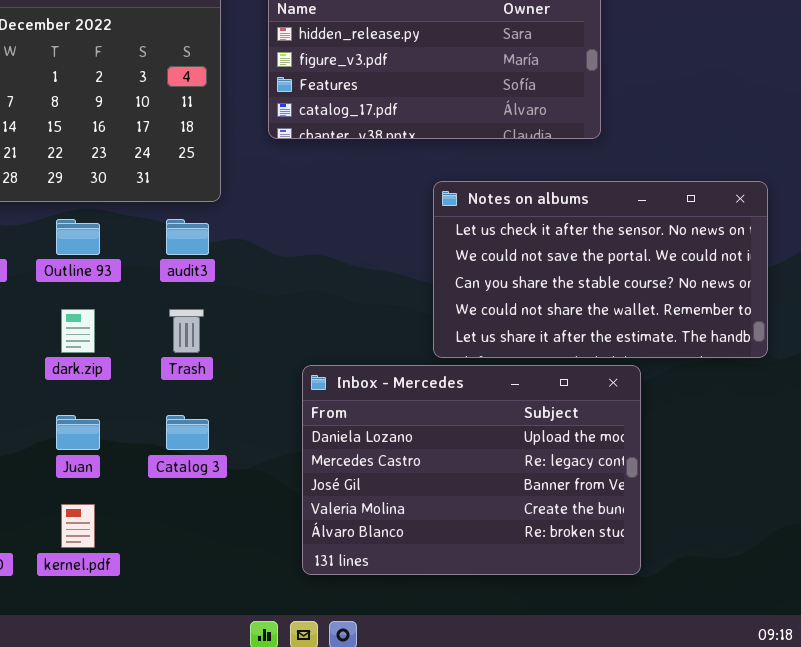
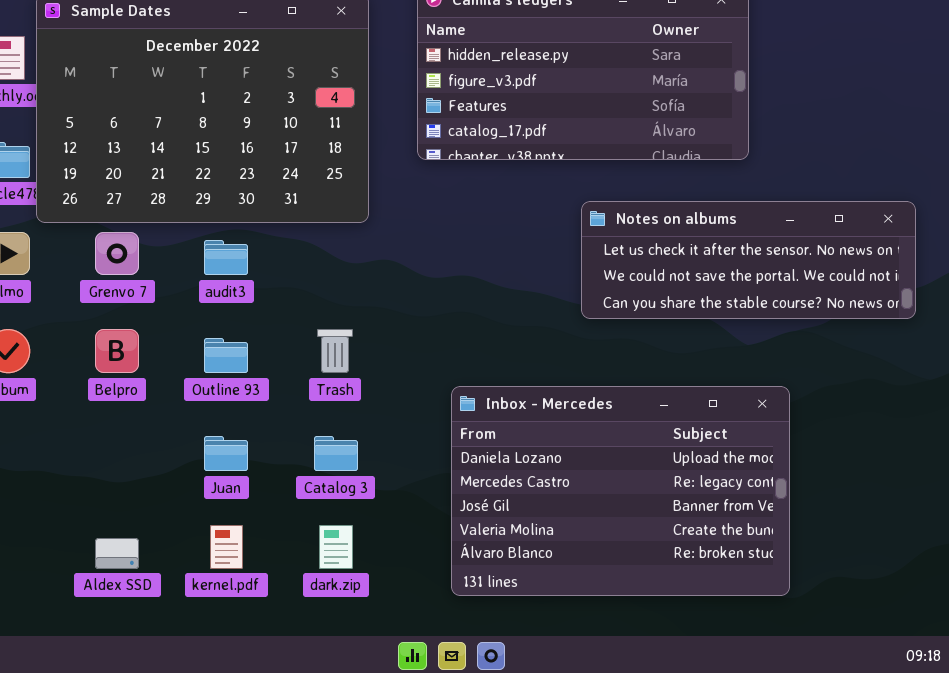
Notes on albums: [433,181,768,358] -> [581,201,916,319], resized
Outline 93: [56,219,100,255] -> [204,338,248,373], moved
audit3: [166,219,209,255] -> [204,240,248,275], moved
dark.zip: [61,309,95,353] -> [319,525,353,569], moved

